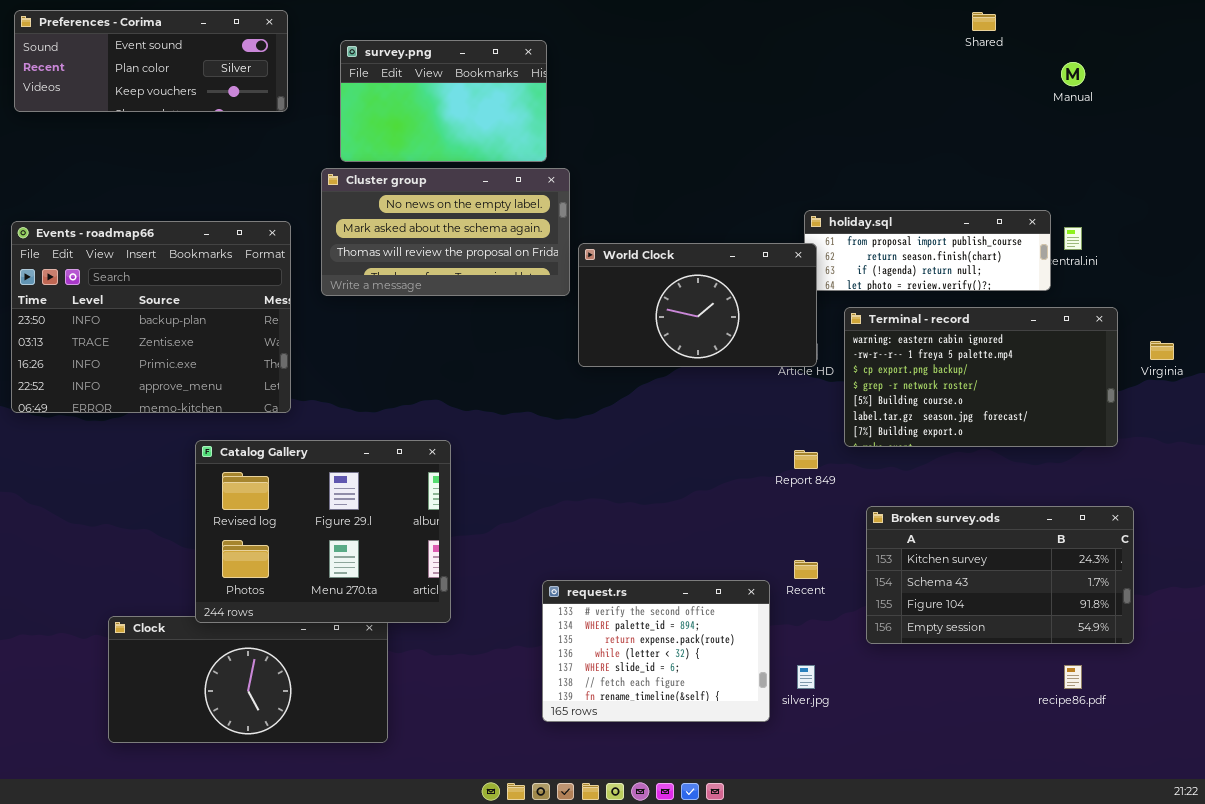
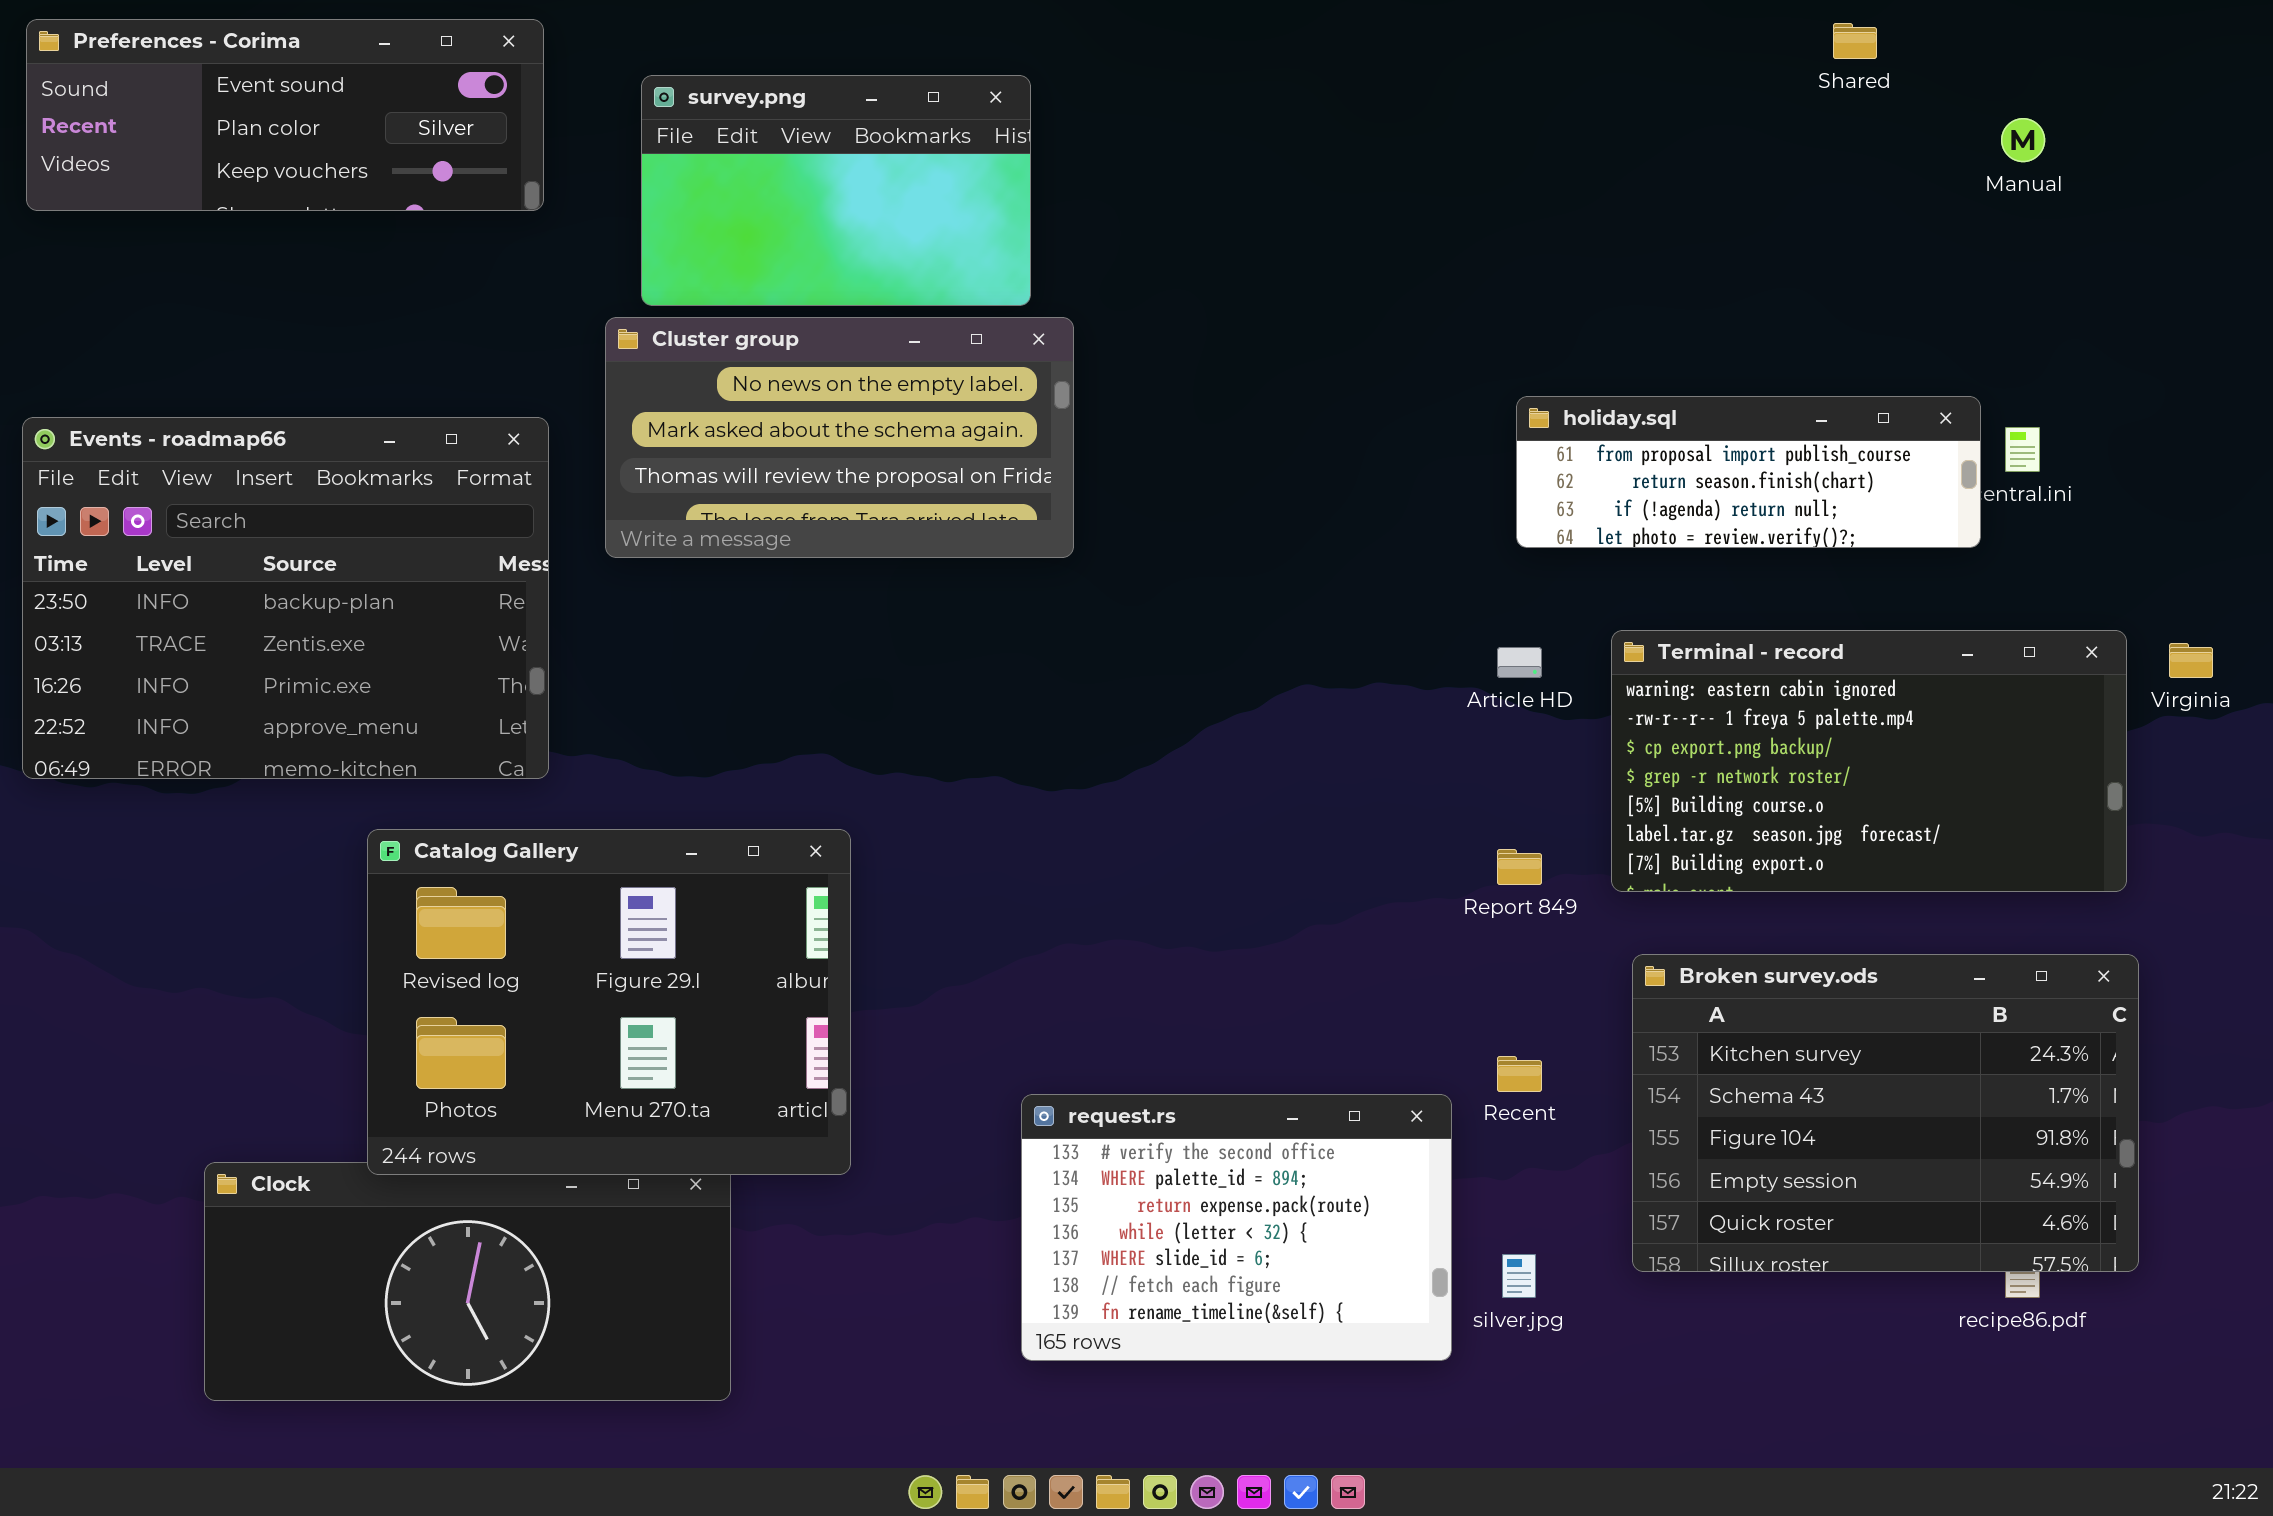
World Clock: [578,243,817,367] -> none, closed
Terminal - record: [844,307,1118,447] -> [1611,630,2127,892], moved
Broken survey.ods: [866,506,1134,644] -> [1632,954,2139,1272], resized

